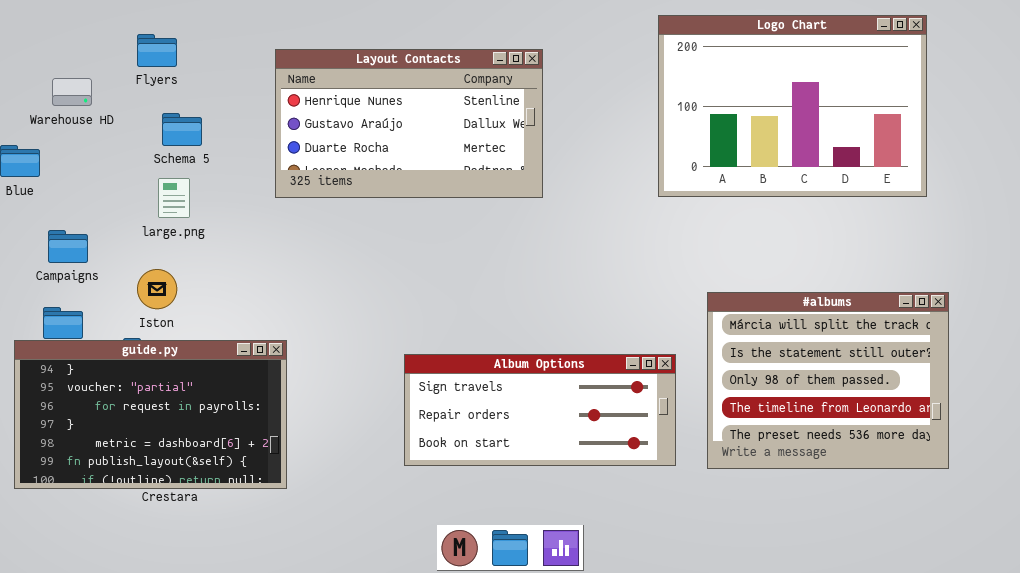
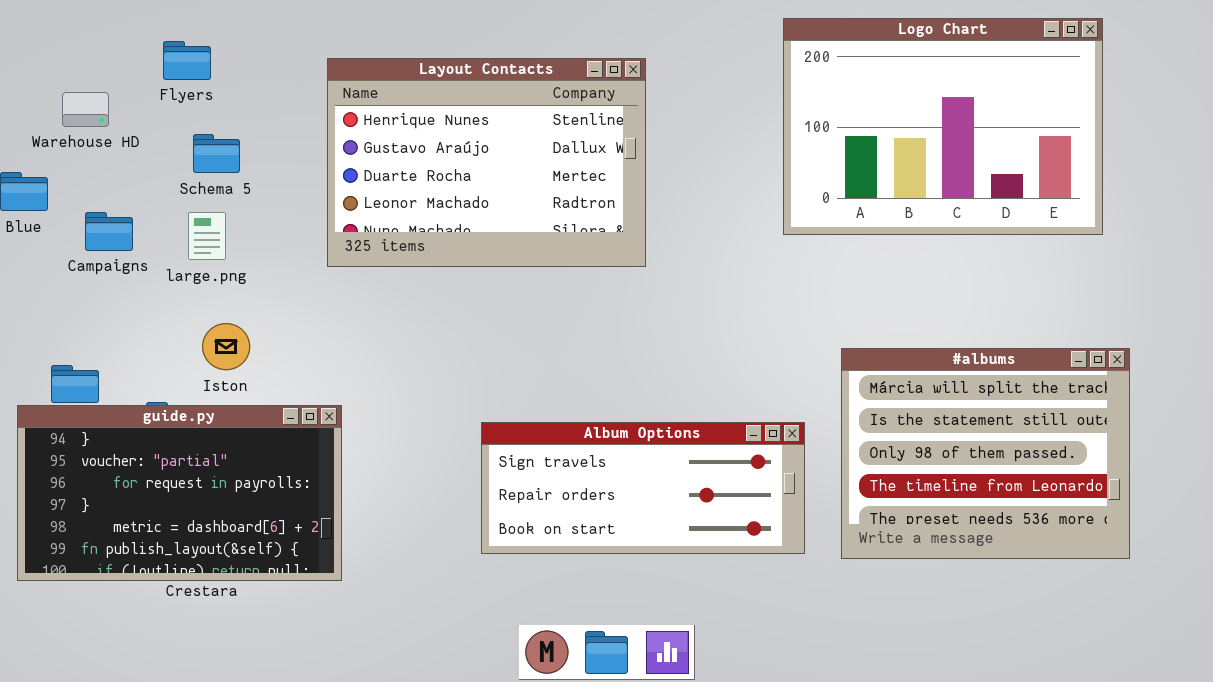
Layout Contacts: [275,49,543,198] -> [327,58,646,267], resized
Campaigns: [48,230,88,263] -> [85,212,133,251], moved
Iston: [137,269,177,309] -> [202,323,250,370], moved

